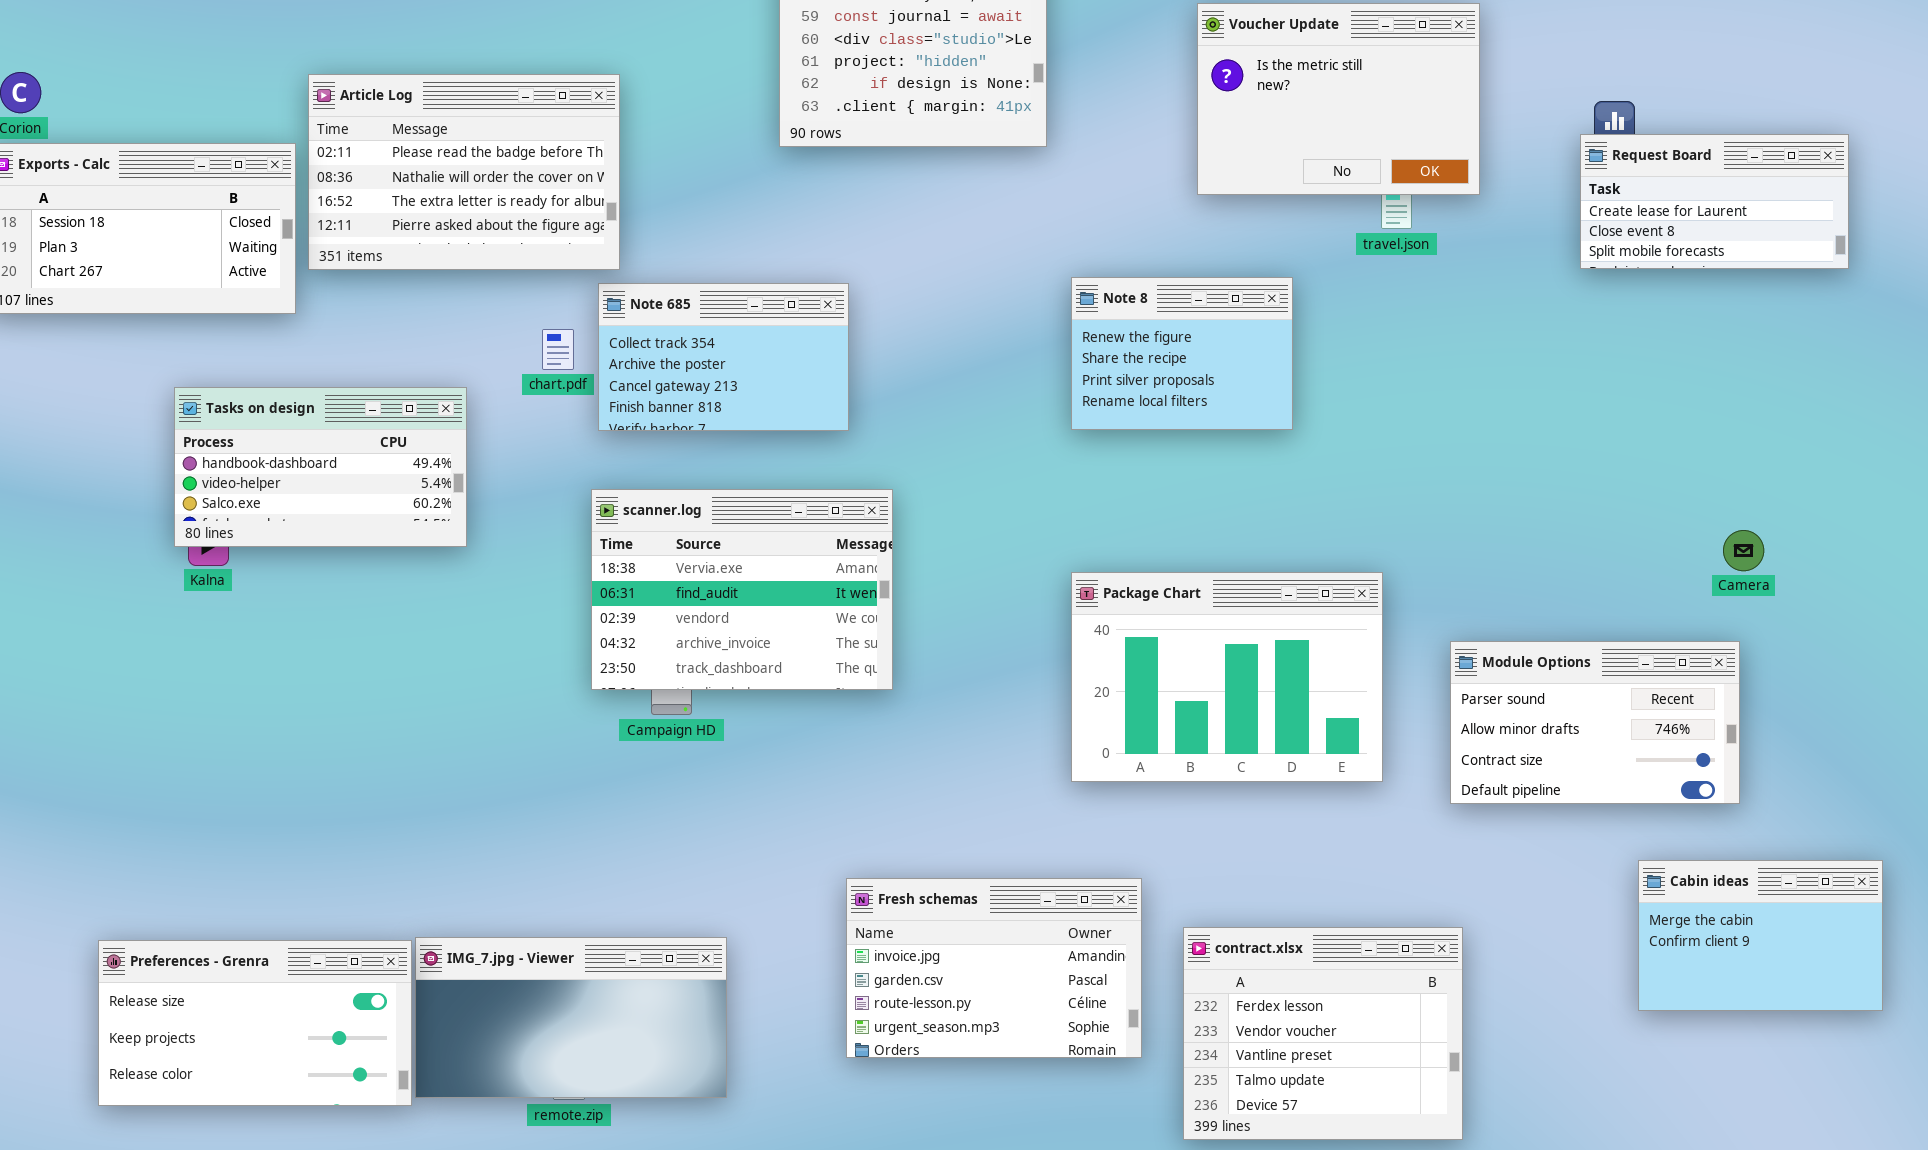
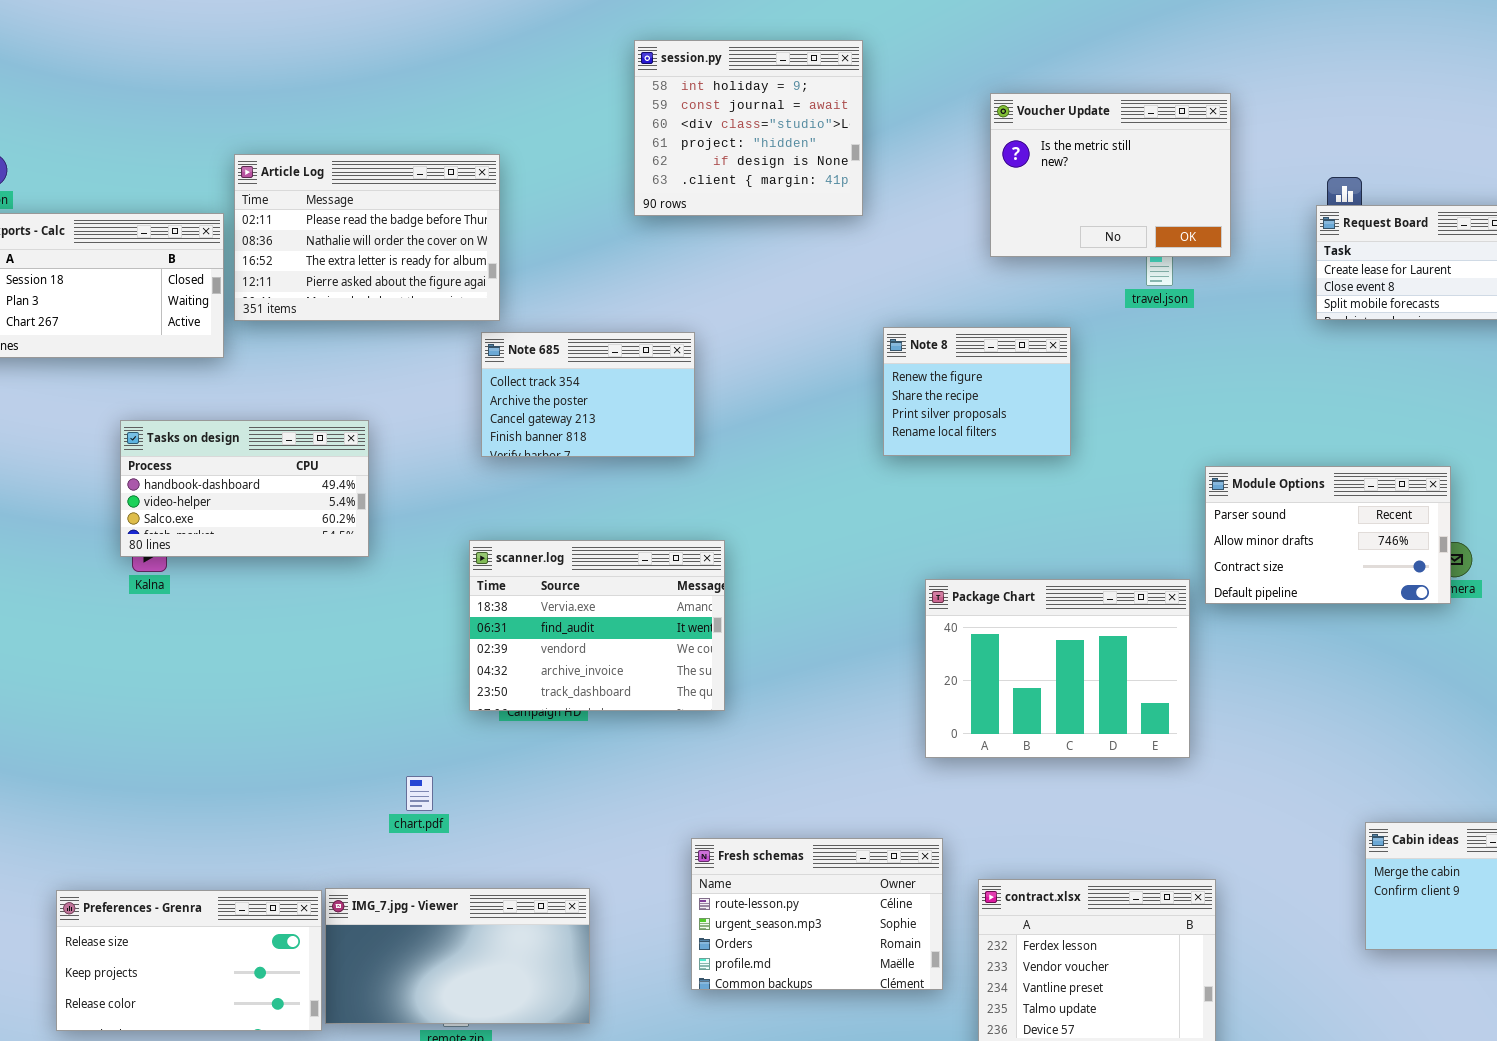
chart.pdf: [542,329,574,370] -> [406,776,433,811], moved
scanner.log: [591,489,893,690] -> [469,540,725,711], moved
Package Chart: [1071,572,1383,782] -> [925,579,1190,758], moved
Module Options: [1450,641,1740,804] -> [1205,466,1451,604], moved
Fresh schemas: [846,878,1142,1058] -> [691,838,943,990], scrolled down 2 rows

